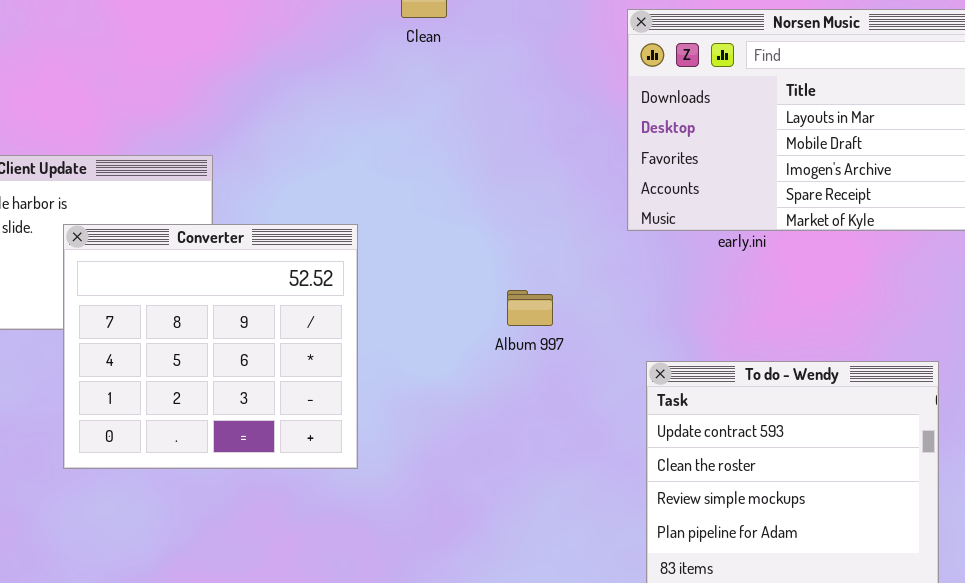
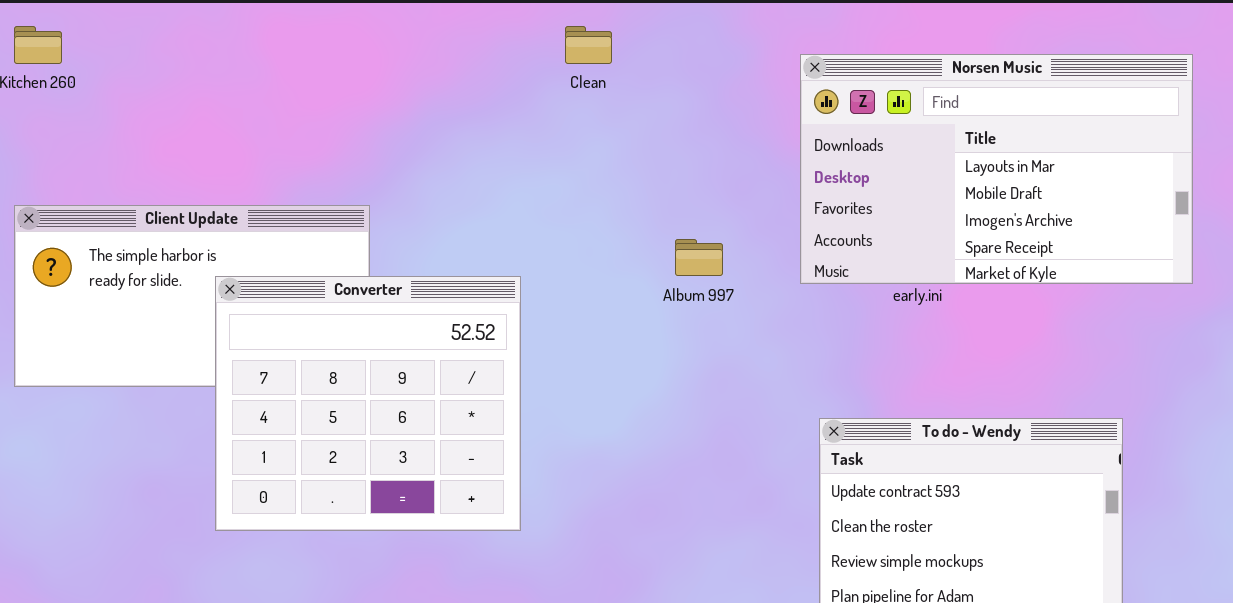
Album 997: [507,290,553,326] -> [675,239,723,276], moved

